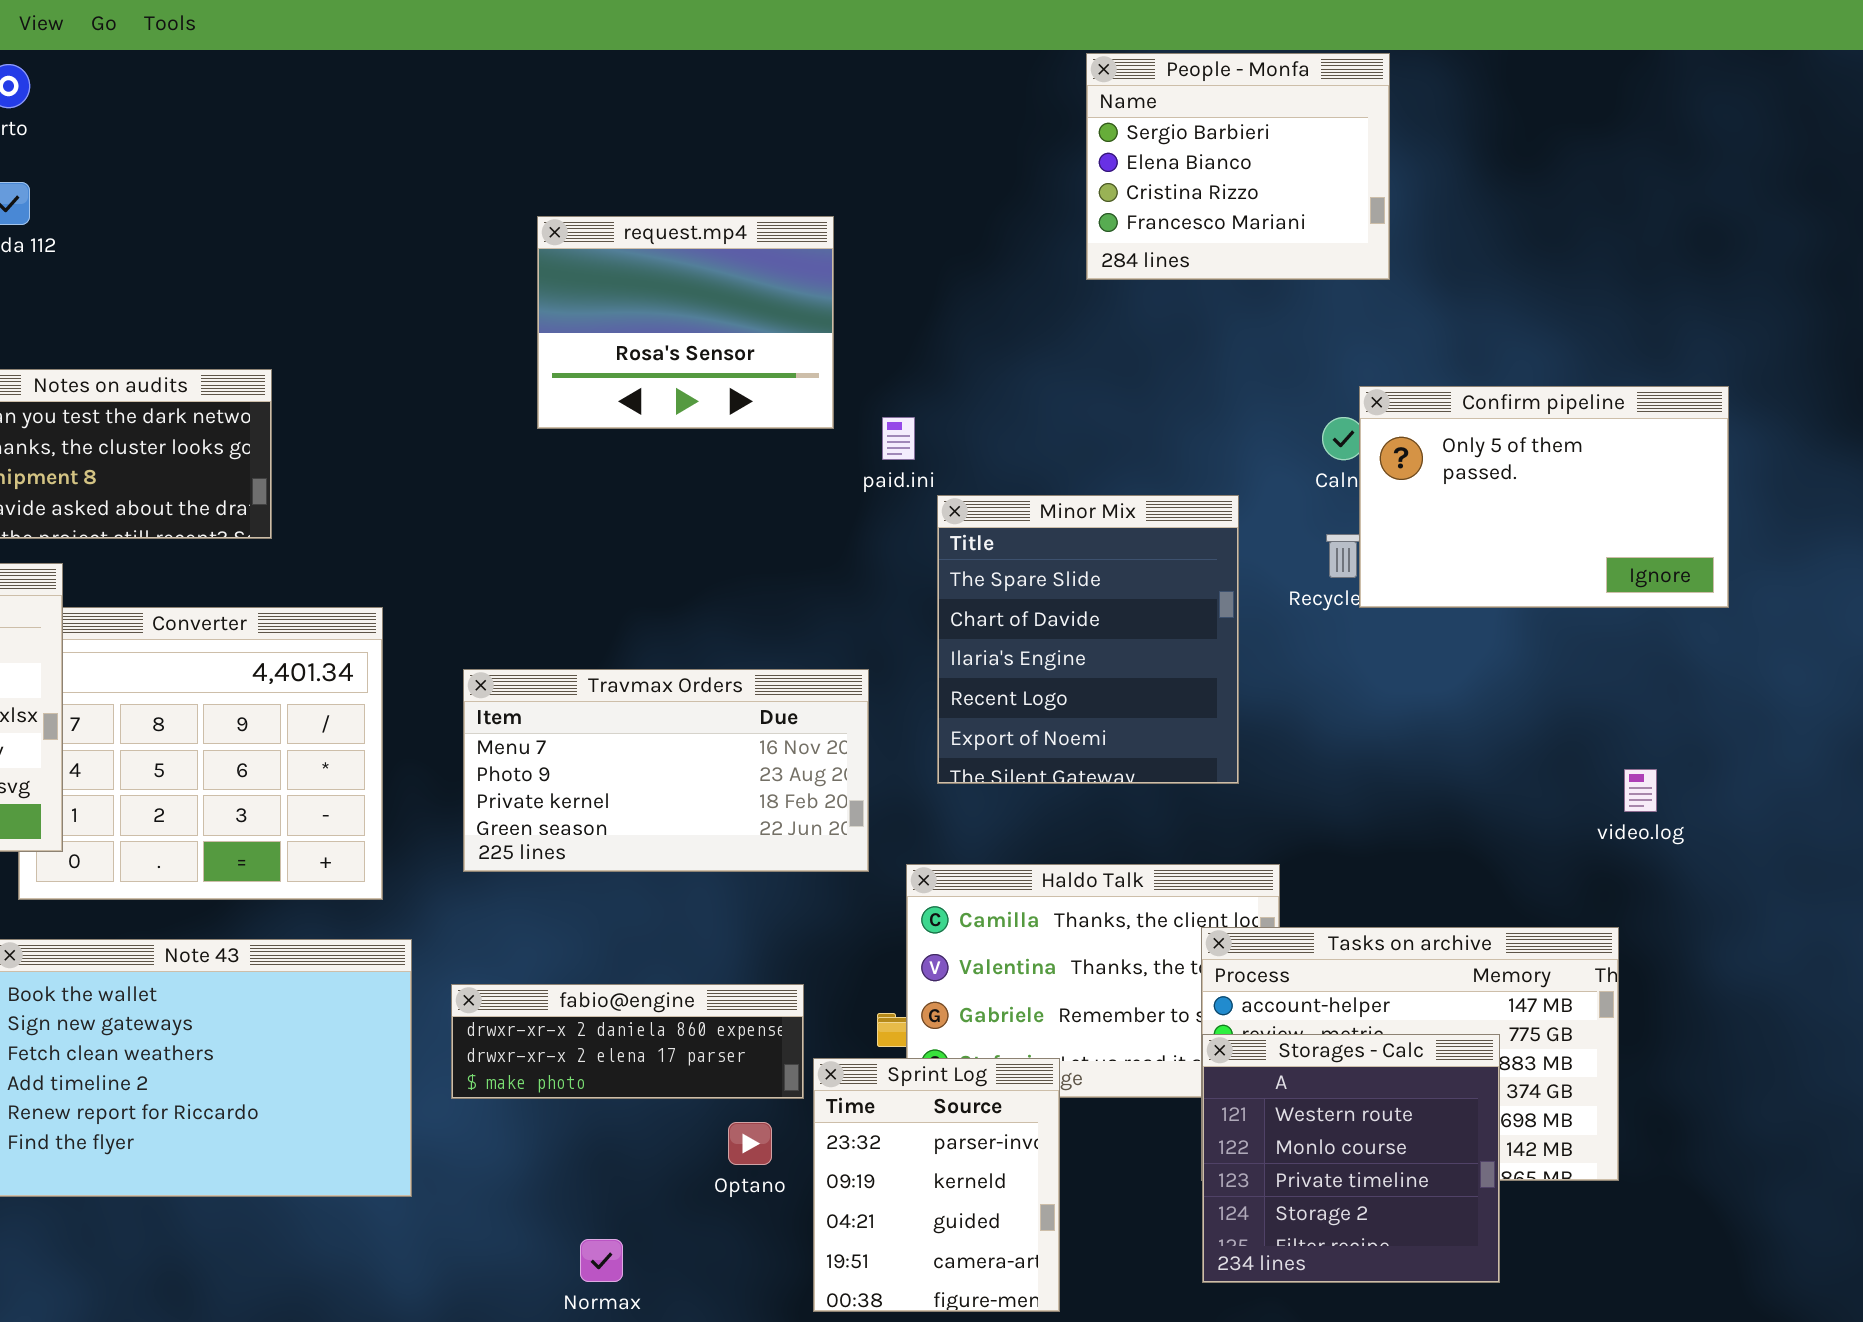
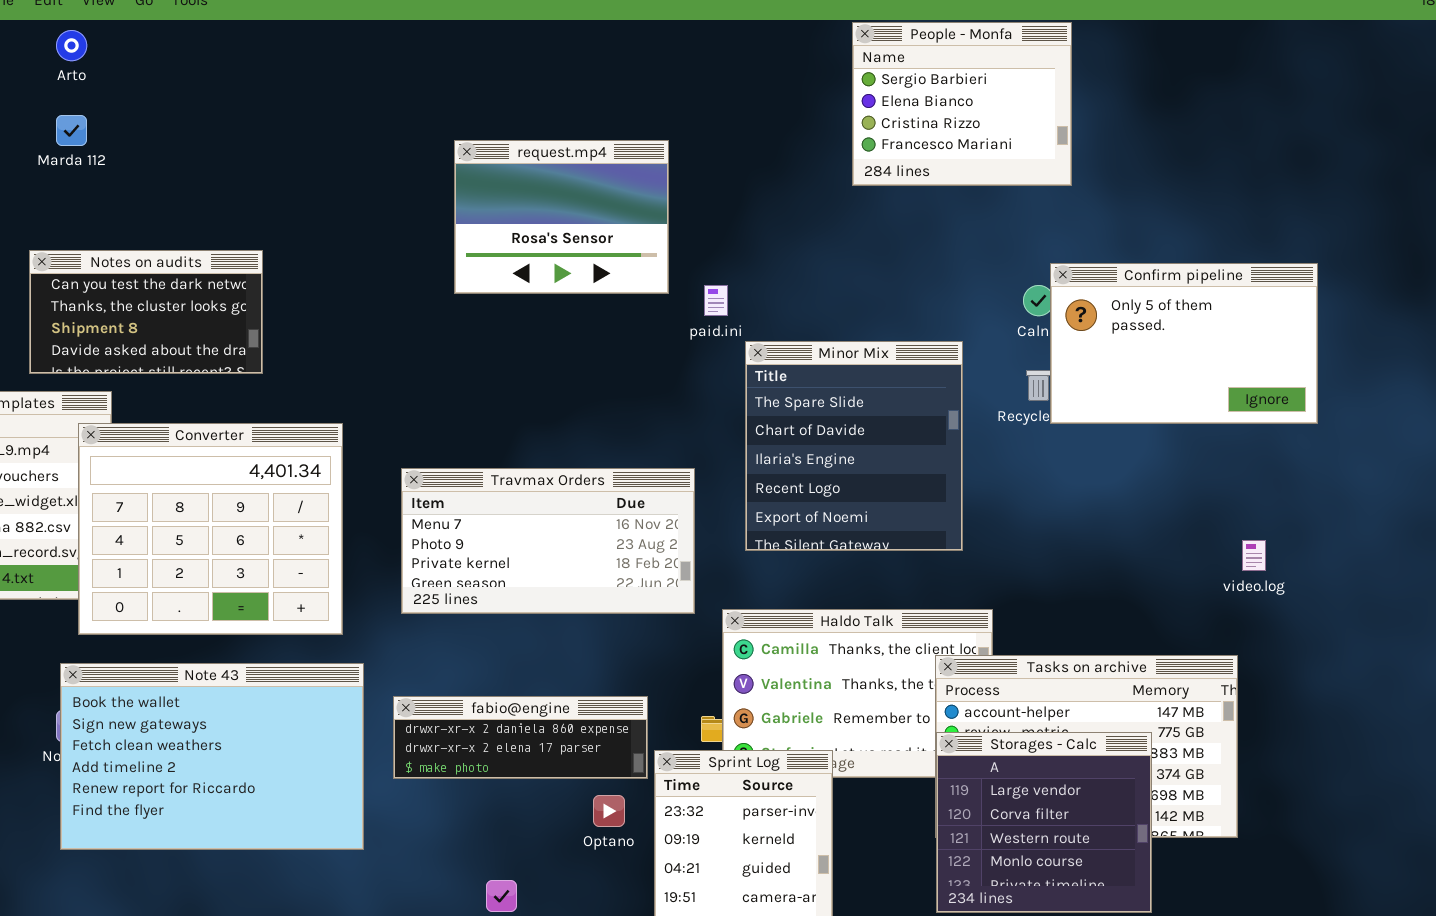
Converter: [18,607,383,900] -> [78,423,343,635], raised
Storages - Calc: [1202,1034,1500,1283] -> [936,732,1152,913], scrolled up 2 rows

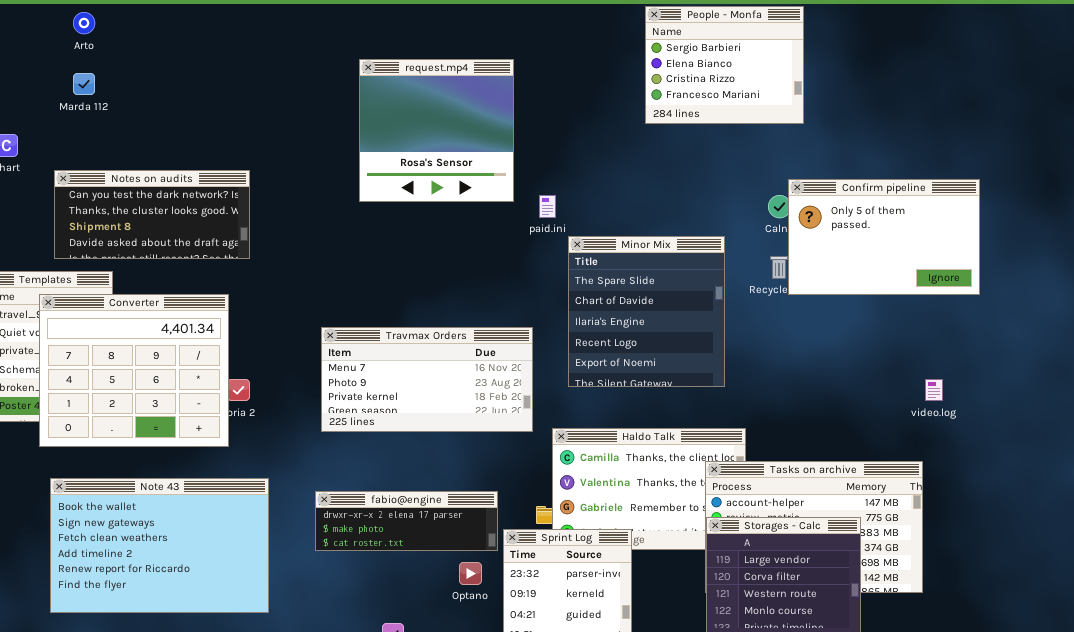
request.mp4: [454,140,669,294] -> [359,59,514,202], resized
Notes on audits: [29,250,263,374] -> [54,170,250,259], resized
Converter: [78,423,343,635] -> [39,294,229,447], moved
Note 43: [60,663,364,850] -> [50,478,269,613], moved
fabio@engine: [393,696,648,779] -> [315,491,498,551], scrolled down 1 row

